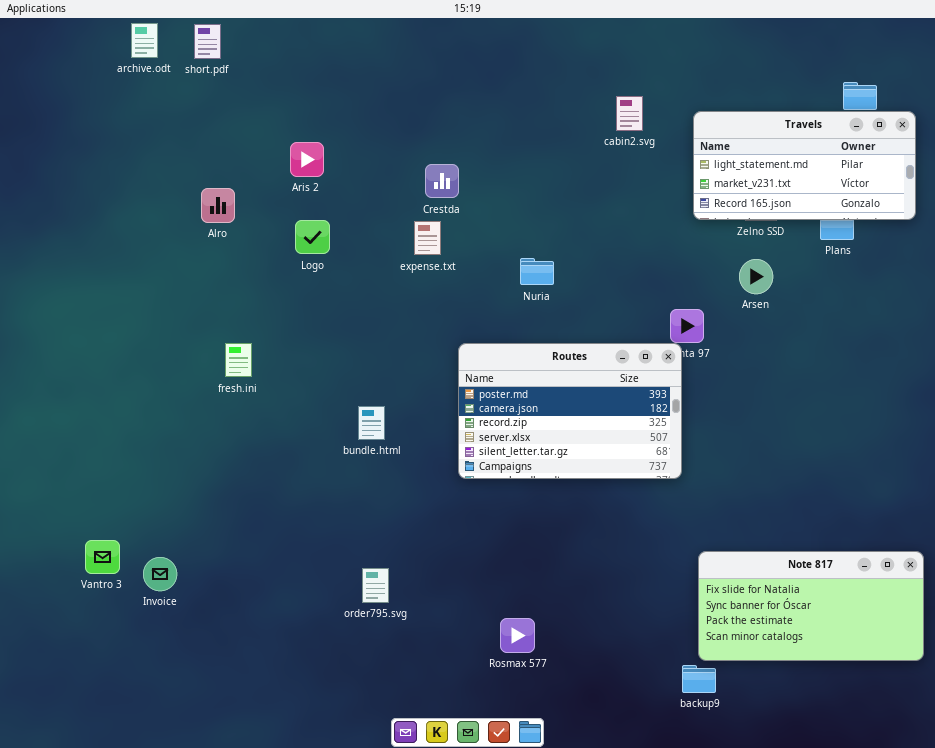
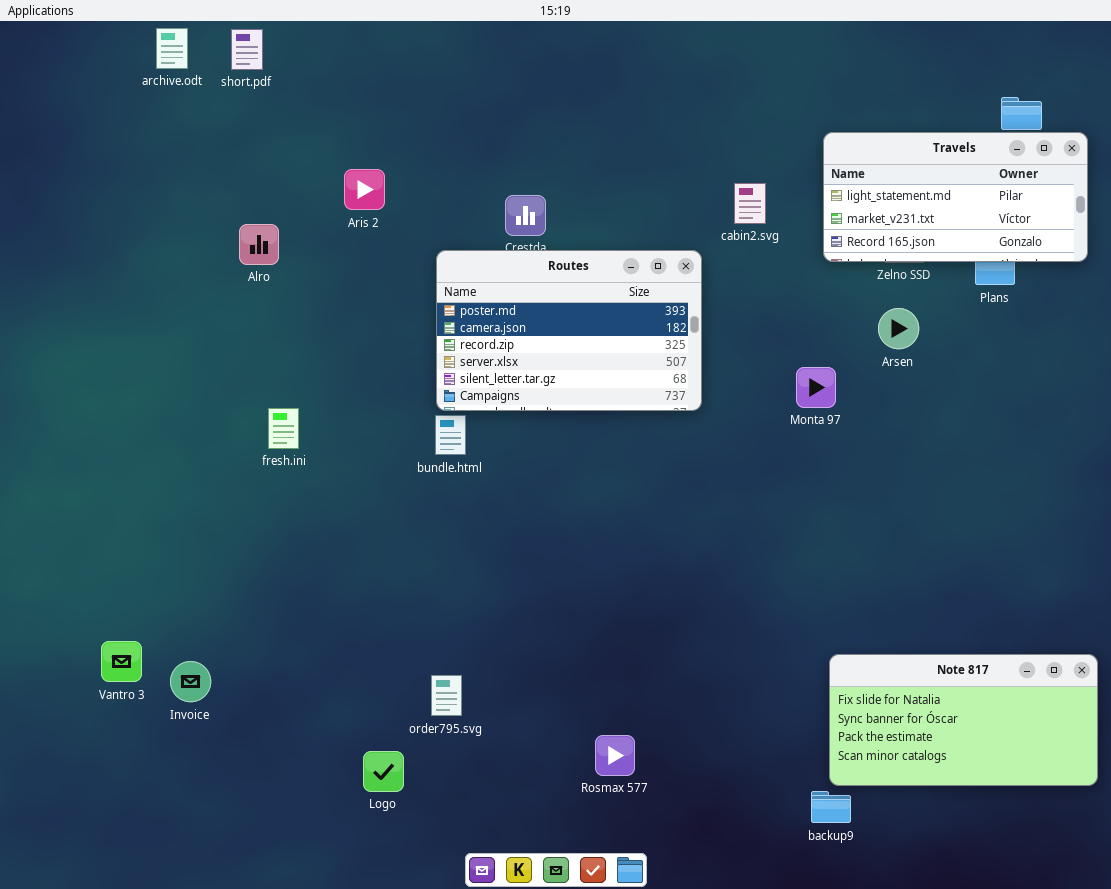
cabin2.svg: [616,96,643,131] -> [734,183,766,224], moved
Logo: [295,220,330,254] -> [363,751,404,792], moved
Routes: [458,343,682,479] -> [436,250,702,411], moved
bundle.html: [358,406,385,440] -> [435,415,466,455], moved

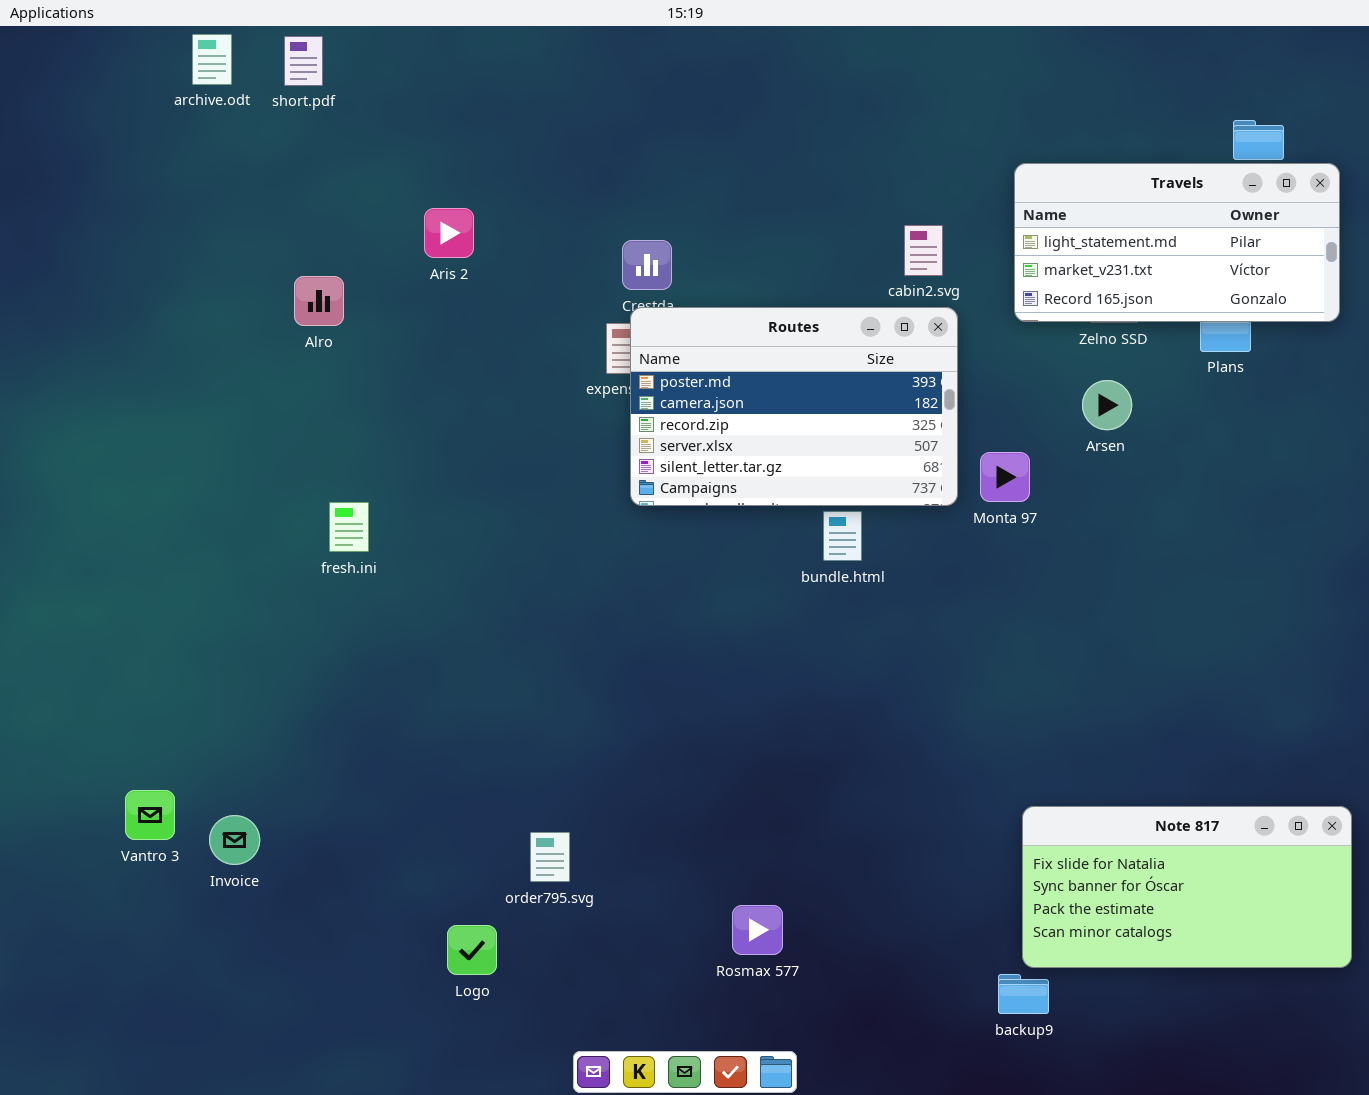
Routes: [436,250,702,411] -> [630,307,958,506], moved
bundle.html: [435,415,466,455] -> [823,511,862,561], moved

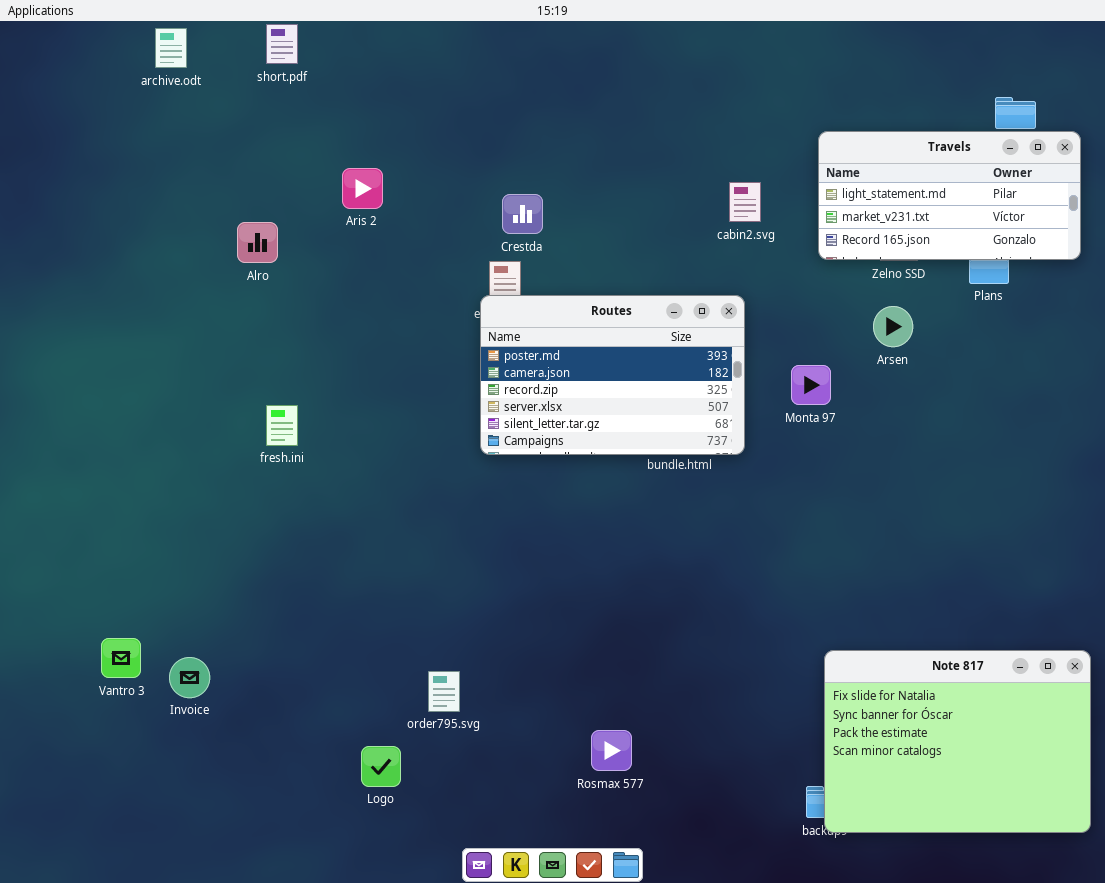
short.pdf: [284,36,323,86] -> [266,24,298,64], moved
Routes: [630,307,958,506] -> [480,295,745,455], moved
Note 817: [1022,806,1352,968] -> [824,650,1091,833], resized

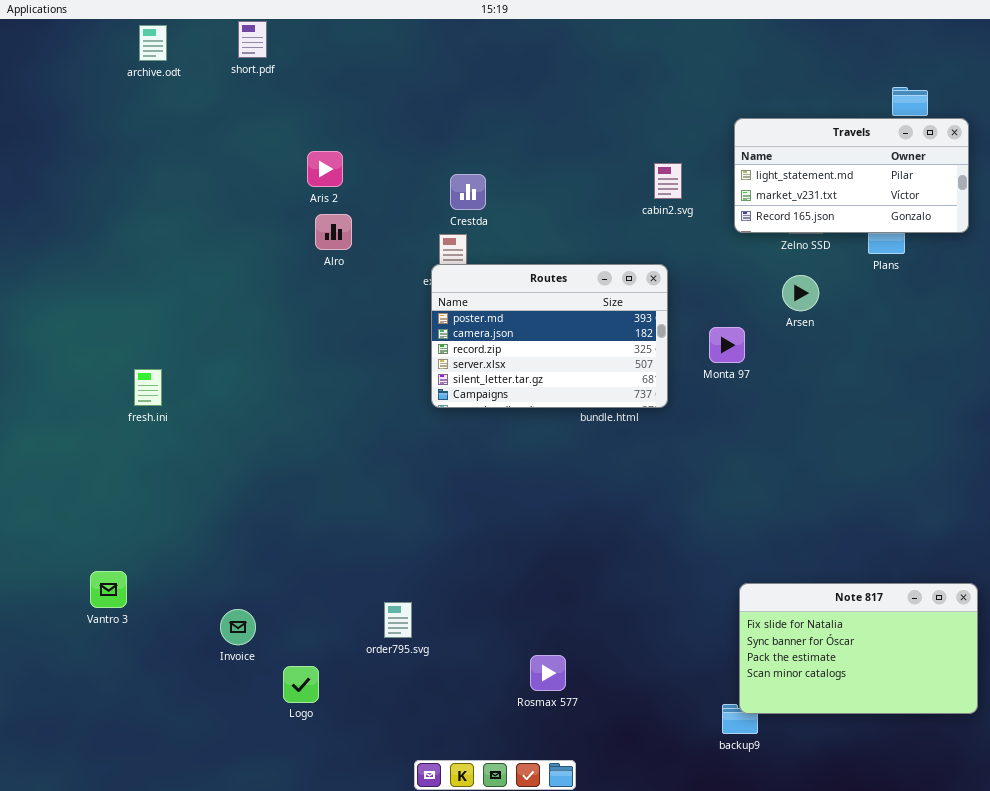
Alro: [237,222,278,263] -> [315,214,352,250], moved
fresh.ini: [266,405,298,446] -> [134,369,162,406], moved
Note 817: [824,650,1091,833] -> [739,583,978,714], resized
Invoice: [169,657,210,698] -> [220,609,256,645], moved
Logo: [361,746,401,787] -> [283,666,319,703], moved

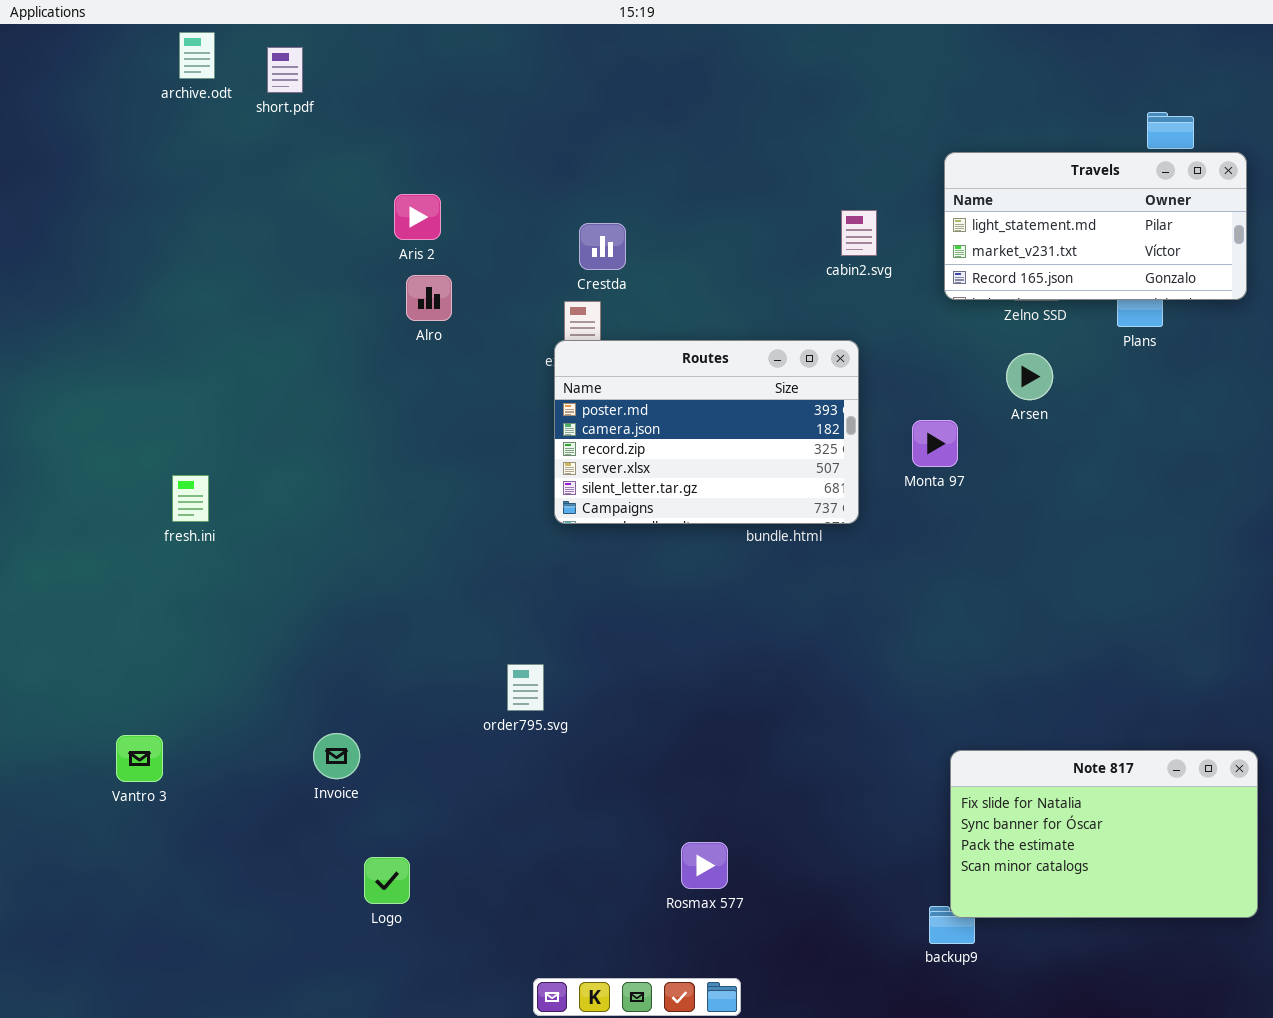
short.pdf: [238,21,267,58] -> [267,47,303,93], moved
order795.svg: [384,602,412,638] -> [507,664,544,711], moved
Invoice: [220,609,256,645] -> [313,733,360,779], moved

